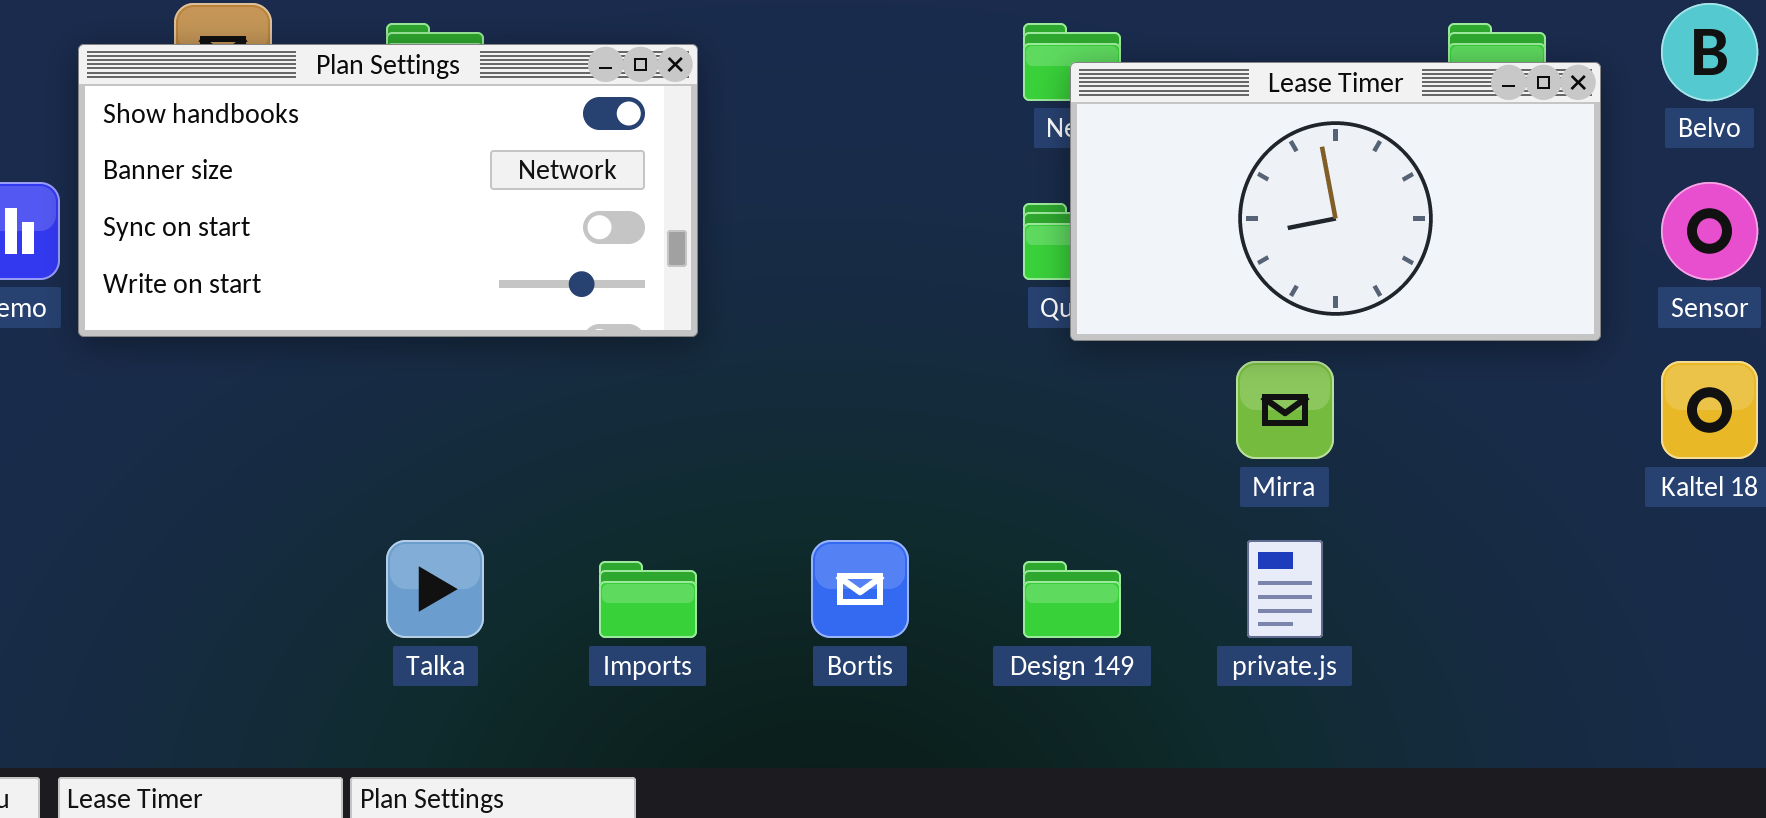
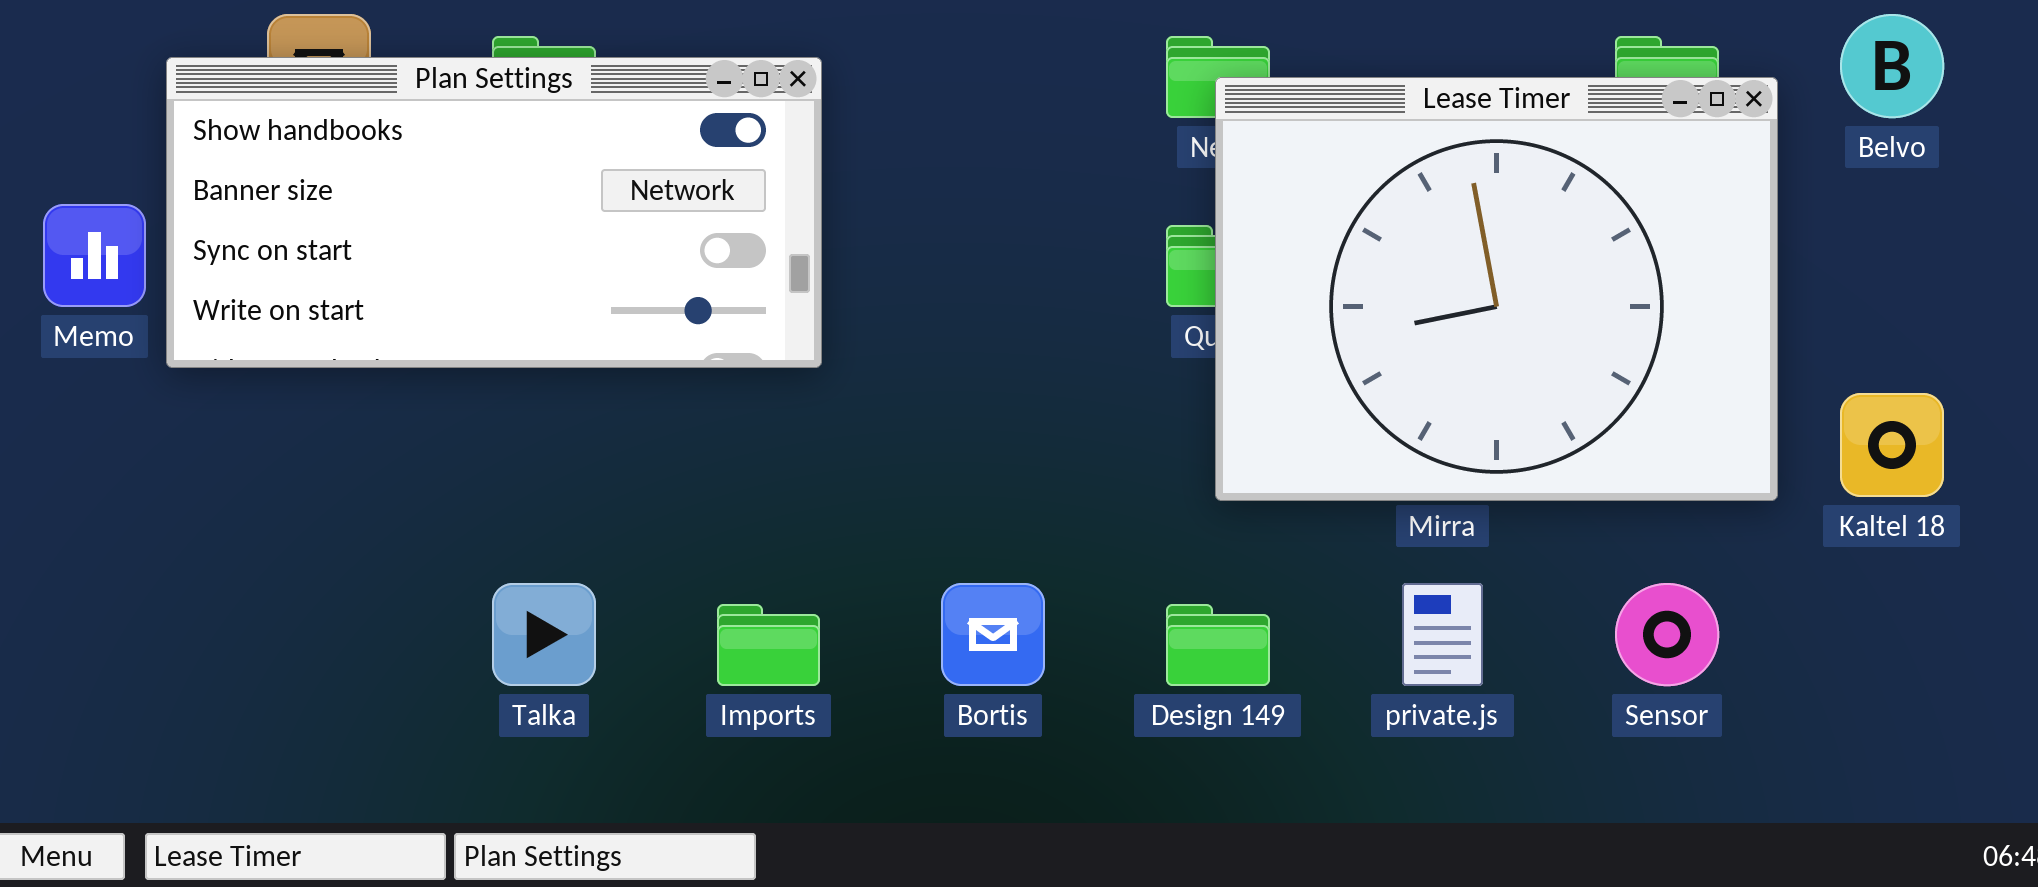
Lease Timer: [1070,62,1601,341] -> [1215,77,1778,501], resized
Sensor: [1661,182,1758,280] -> [1615,583,1719,686], moved

